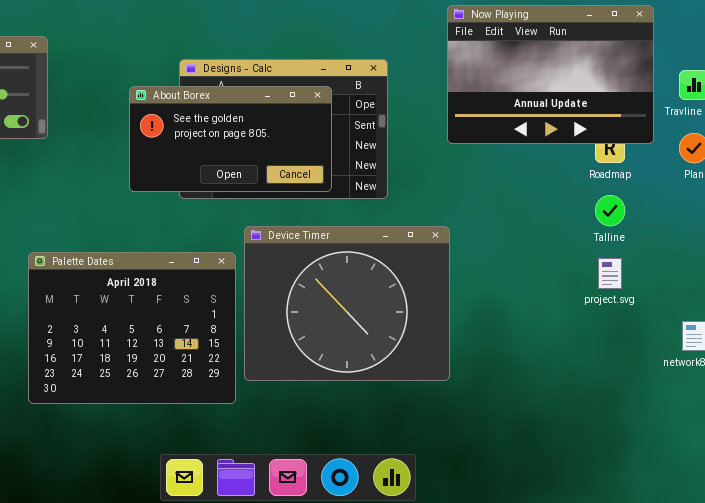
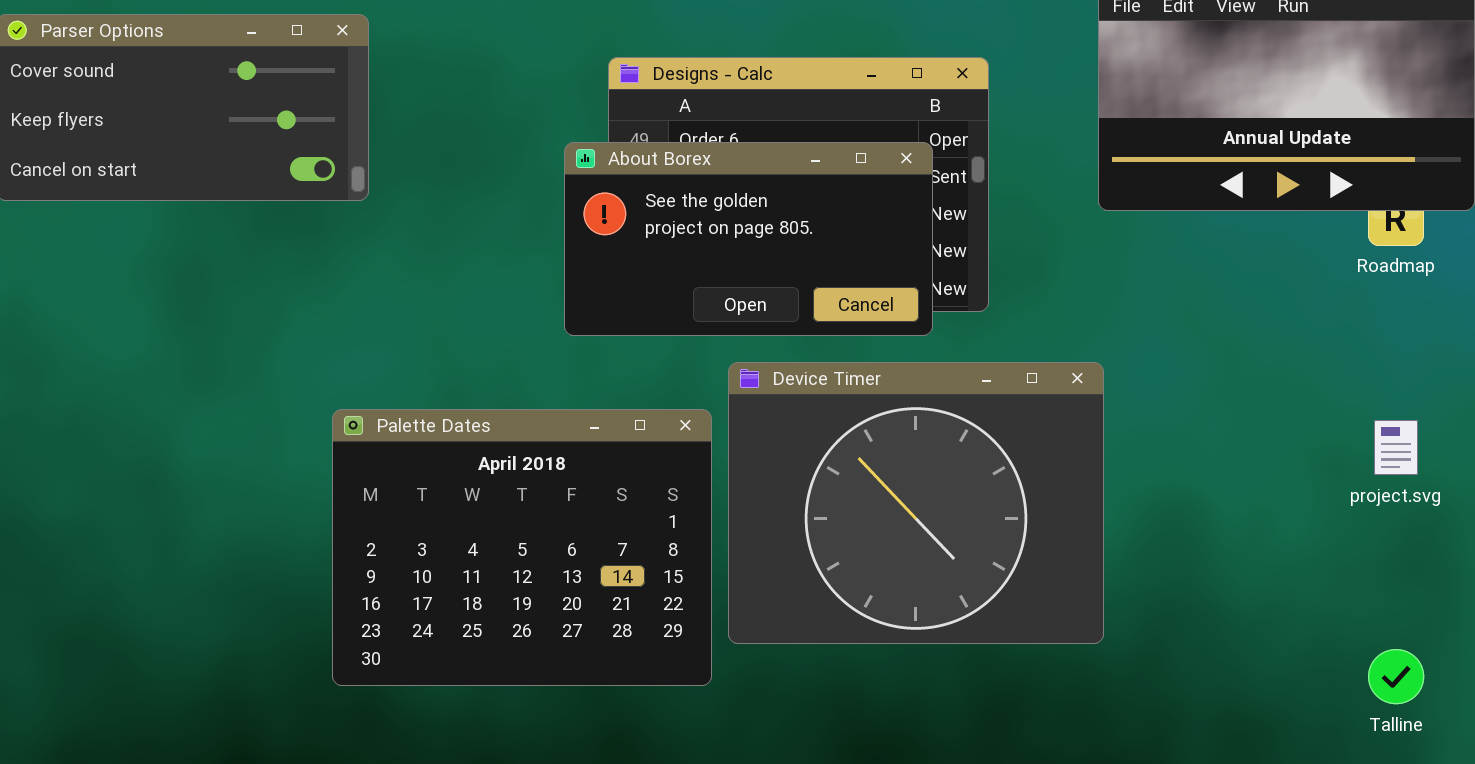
About Borex: [129,86,332,192] -> [564,142,933,336], moved
Talline: [595,195,625,226] -> [1368,649,1424,704], moved

